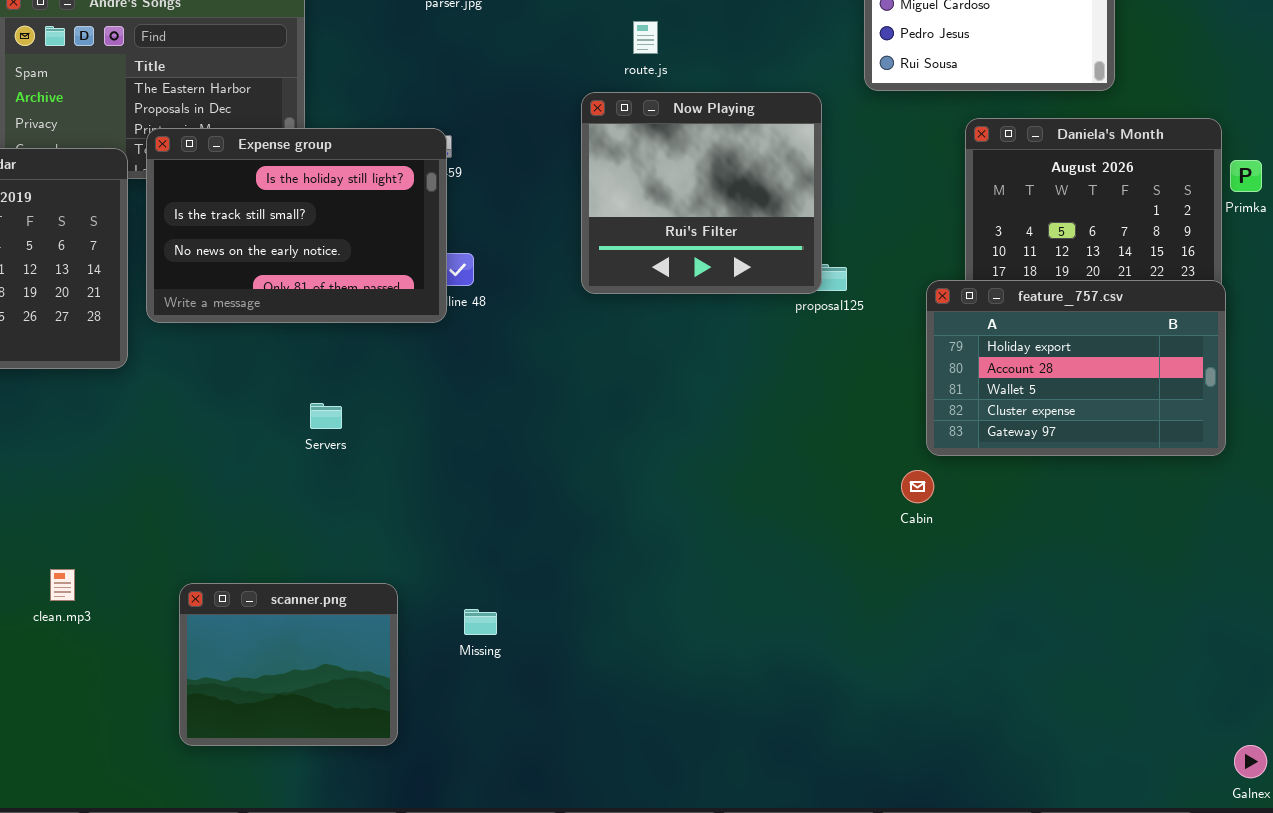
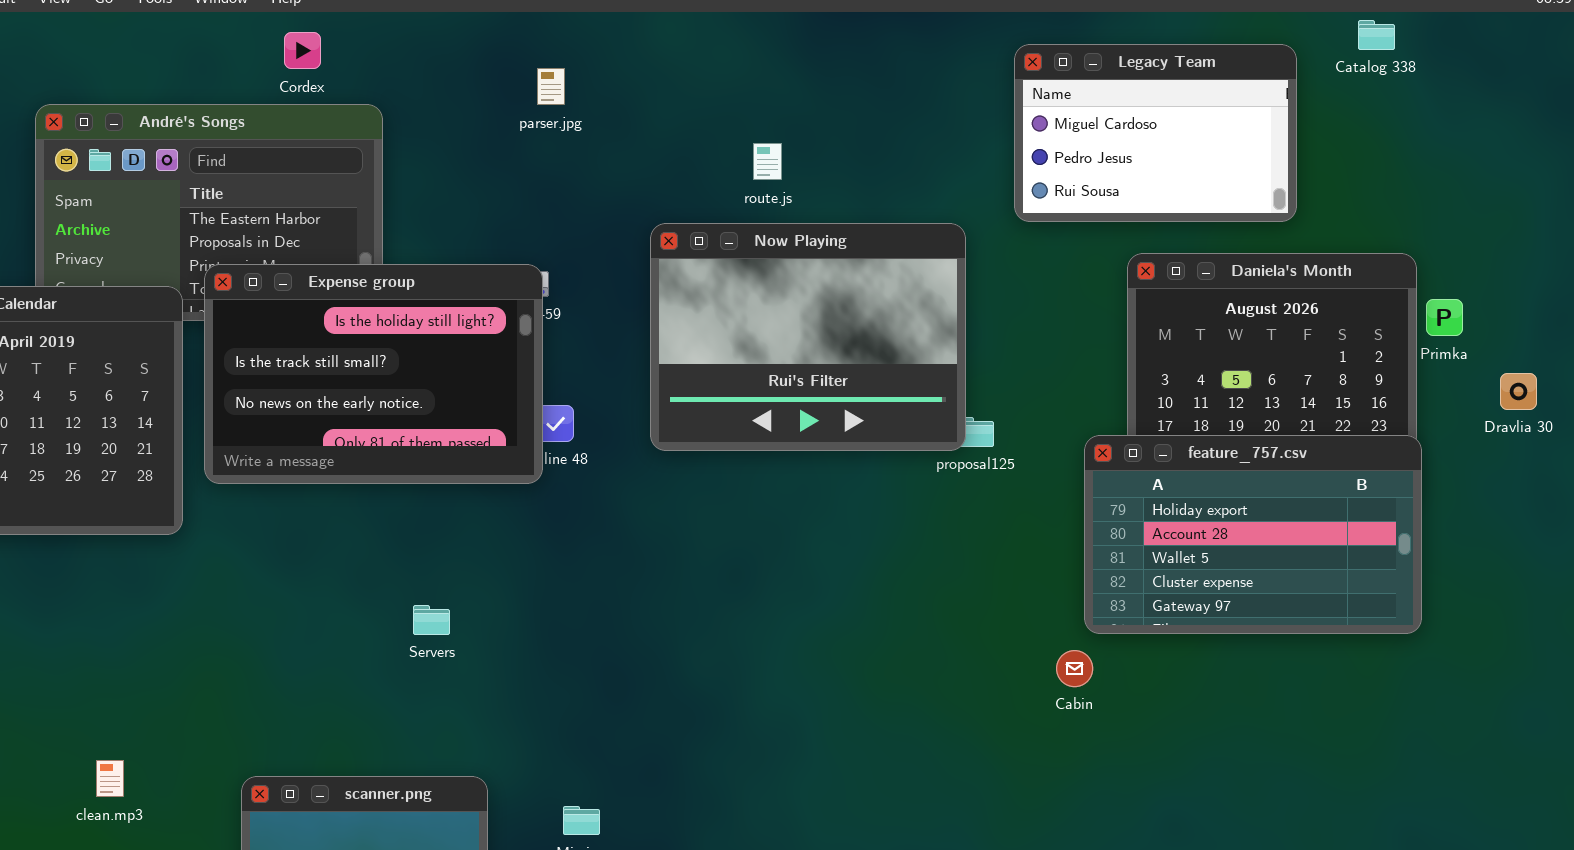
Now Playing: [581,92,822,294] -> [650,223,966,451], resized
Servers: [310,403,342,429] -> [413,605,450,635], moved

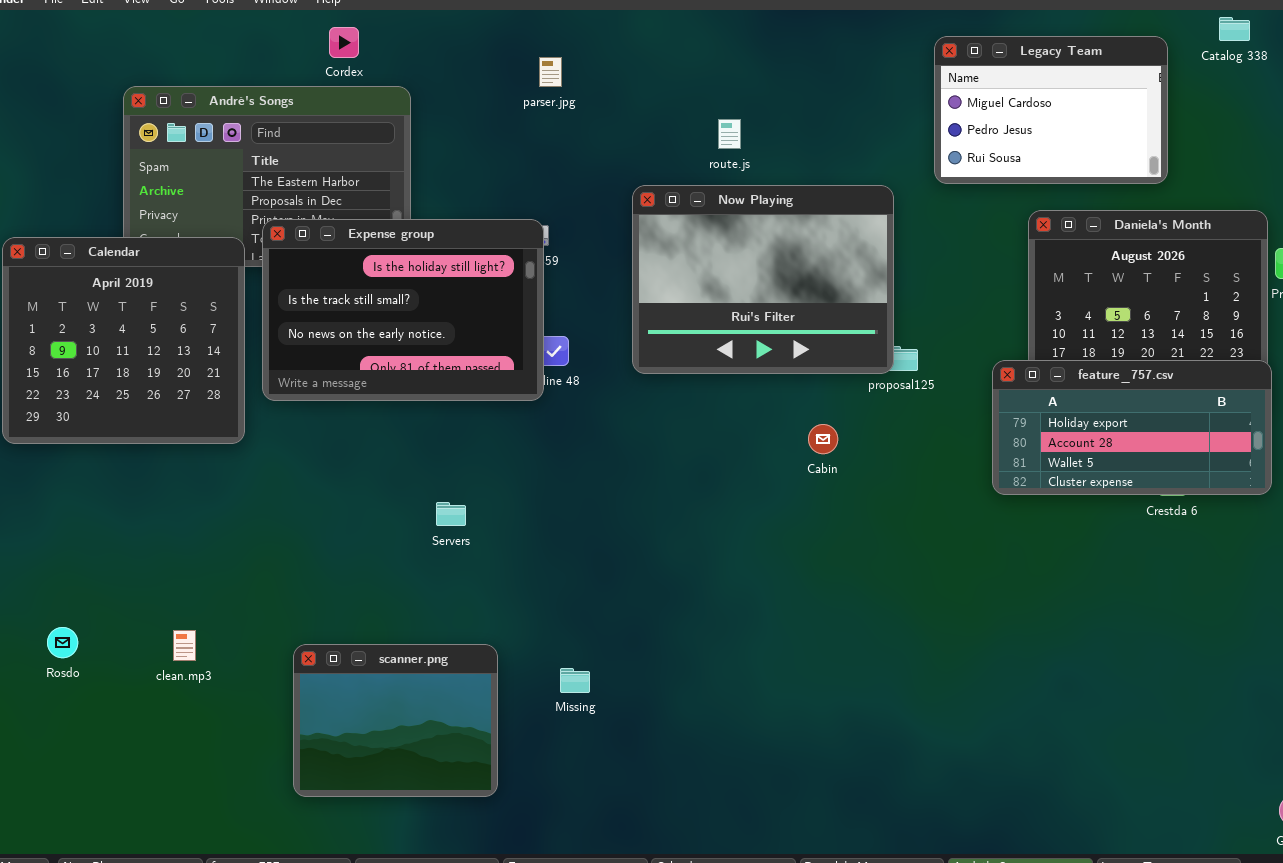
feature_757.csv: [1084,435,1422,634] -> [992,360,1272,495], resized
Cabin: [1056,650,1093,687] -> [808,424,838,454], moved

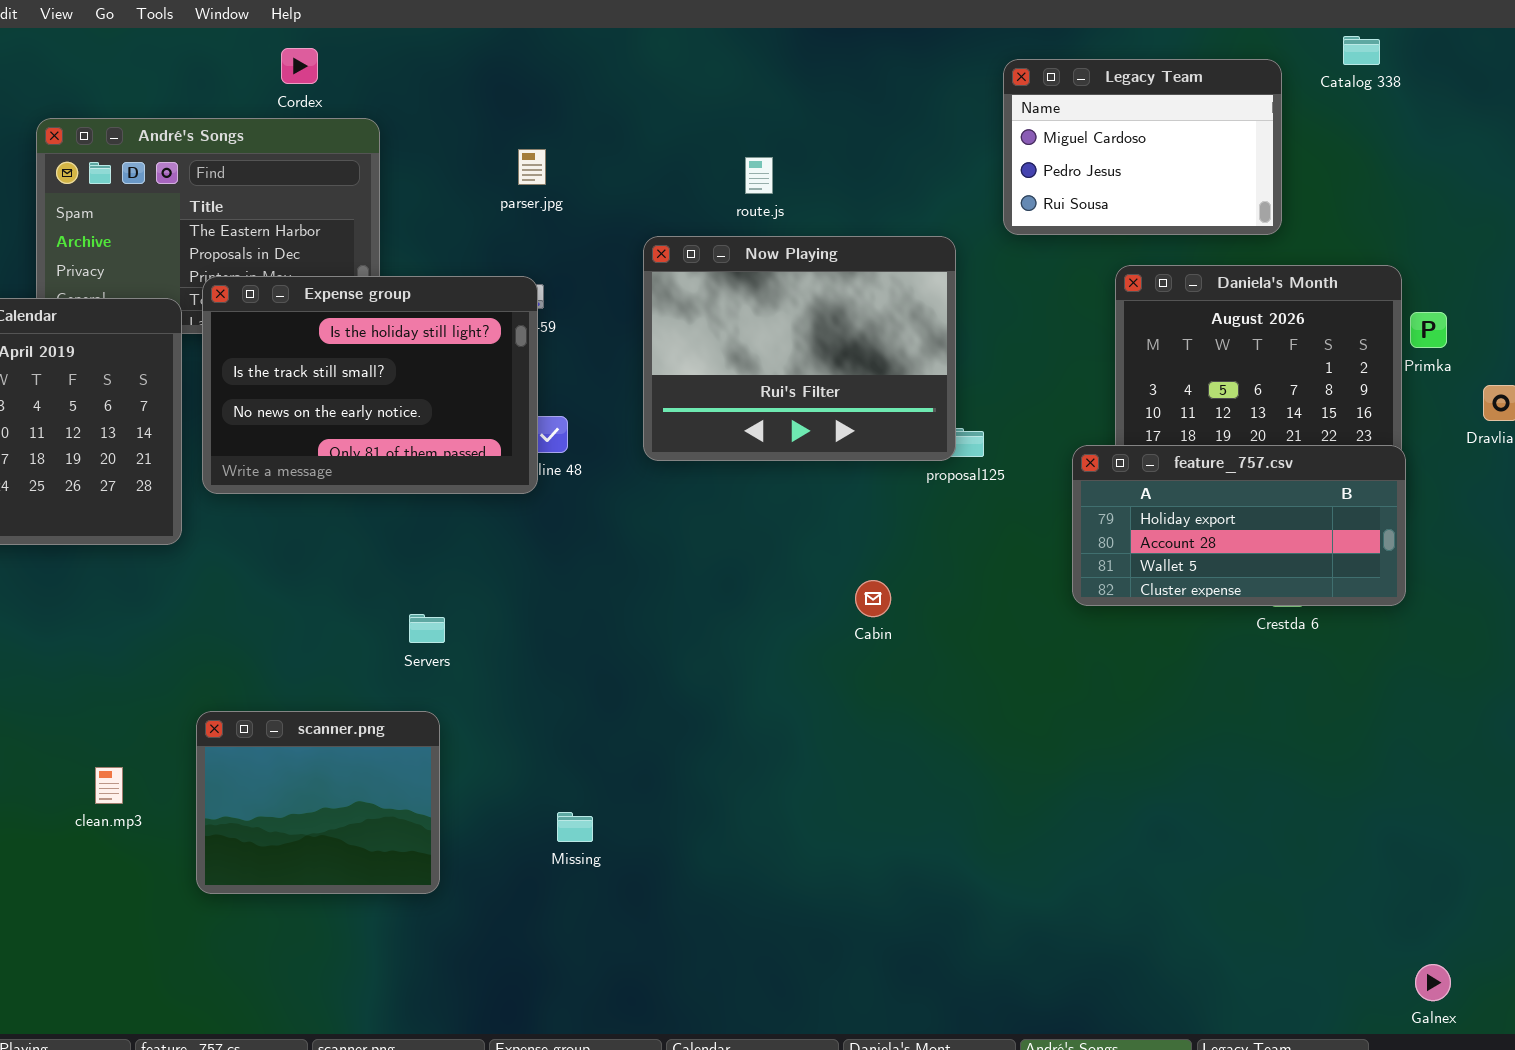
parser.jpg: [539,57,562,87] -> [518,149,546,185], moved
Cabin: [808,424,838,454] -> [855,580,891,617], moved
scanner.png: [293,644,498,797] -> [196,711,440,894], moved

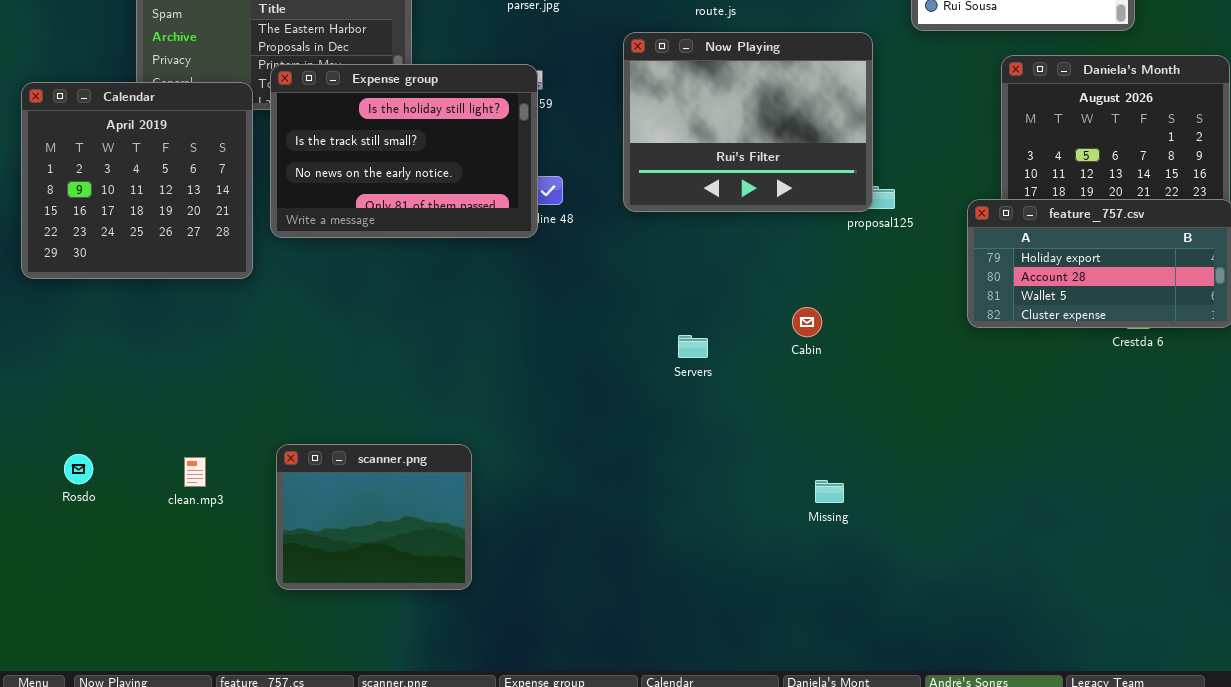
Servers: [409,614,445,643] -> [678,335,708,358], moved
scanner.png: [196,711,440,894] -> [276,444,472,590], moved
Missing: [557,812,593,842] -> [815,480,844,503], moved

